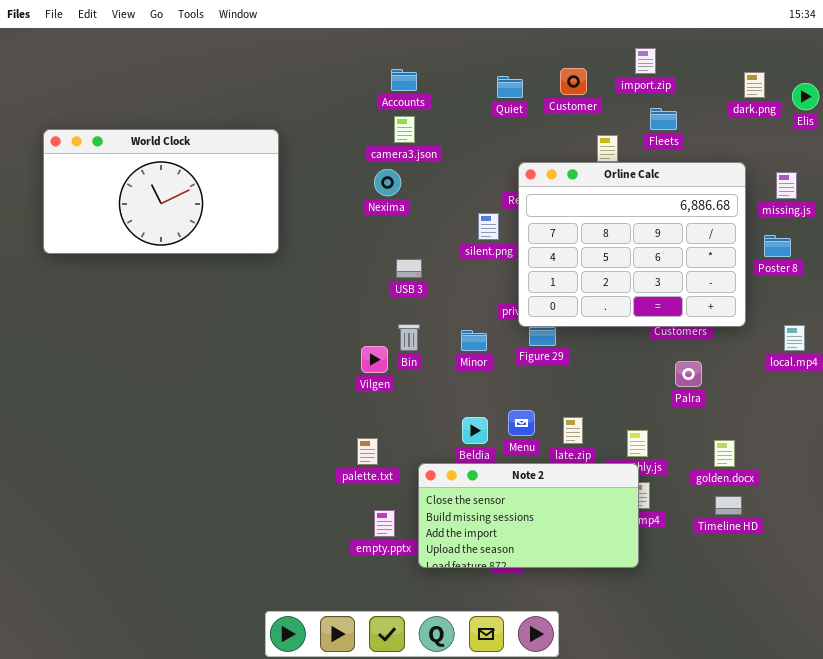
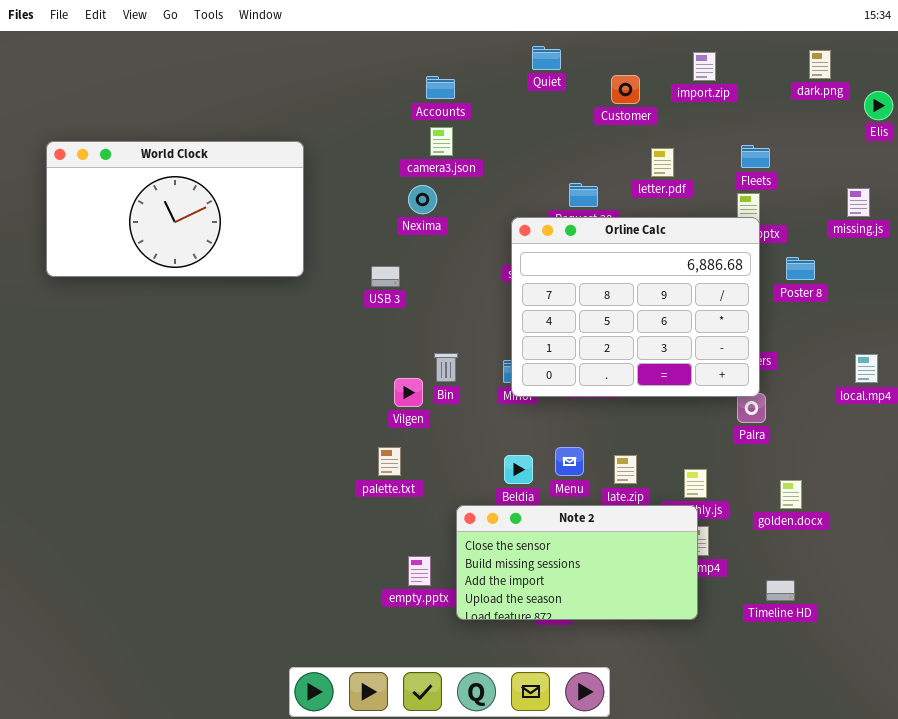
dark.png: [744,72,765,98] -> [809,50,831,79], moved
Quiet: [497,76,523,98] -> [532,46,561,70], moved
Fleets: [650,108,677,130] -> [741,145,770,168], moved
Orline Calc: [518,162,746,327] -> [511,217,760,397], moved
Poster 8: [764,235,791,257] -> [786,257,815,280], moved
USB 3: [396,259,422,278] -> [371,266,400,287], moved
palette.txt: [357,438,378,465] -> [378,447,401,476], moved
Timeline HD: [715,496,742,515] -> [766,580,795,601], moved

